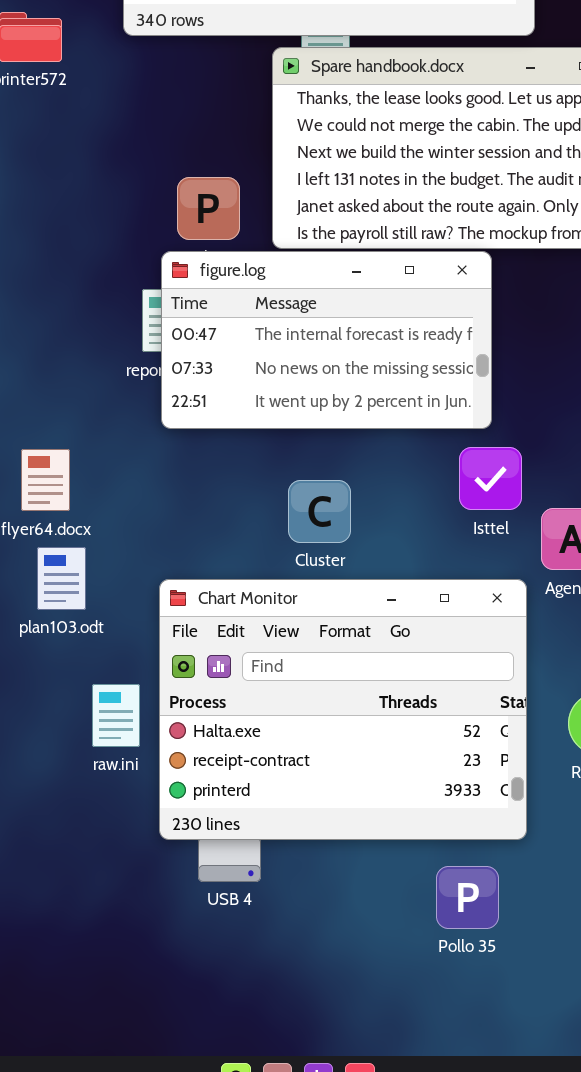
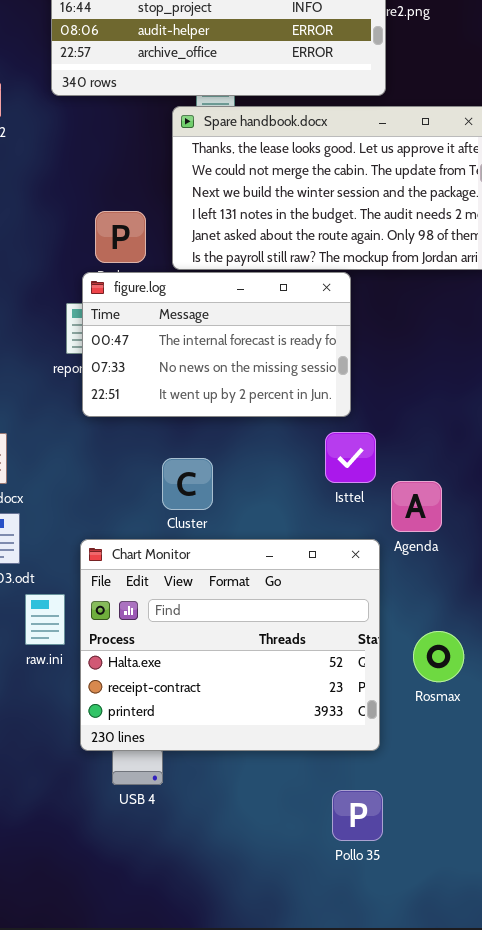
Cluster: [288,480,351,543] -> [162,458,213,510], moved
raw.ini: [92,684,140,747] -> [25,594,65,645], moved
Pollo 35: [436,866,499,929] -> [332,790,383,841], moved

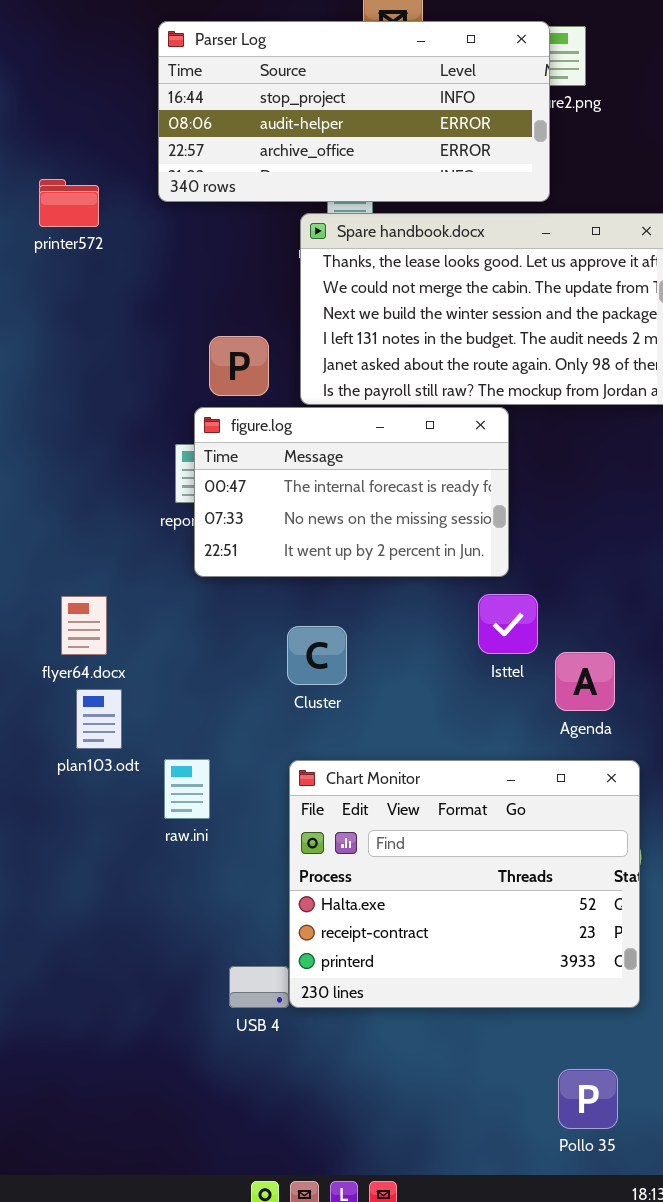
Chart Monitor: [80,539,380,751] -> [289,760,640,1008], moved
raw.ini: [25,594,65,645] -> [164,759,210,819], moved
Pollo 35: [332,790,383,841] -> [558,1069,618,1129], moved

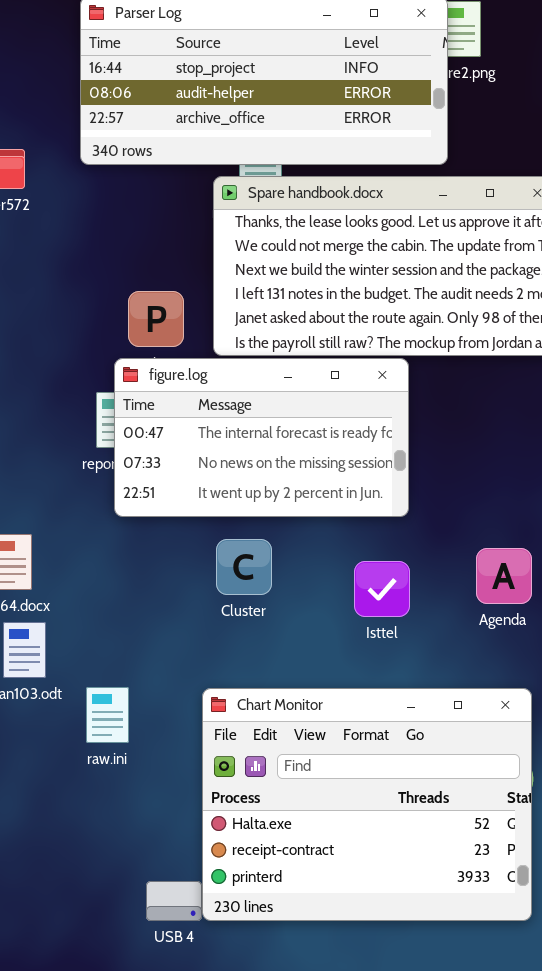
Isttel: [478,594,538,654] -> [354,561,410,617], moved
Cluster: [287,626,347,685] -> [216,539,272,595], moved
Agenda: [555,652,615,711] -> [476,548,532,604], moved

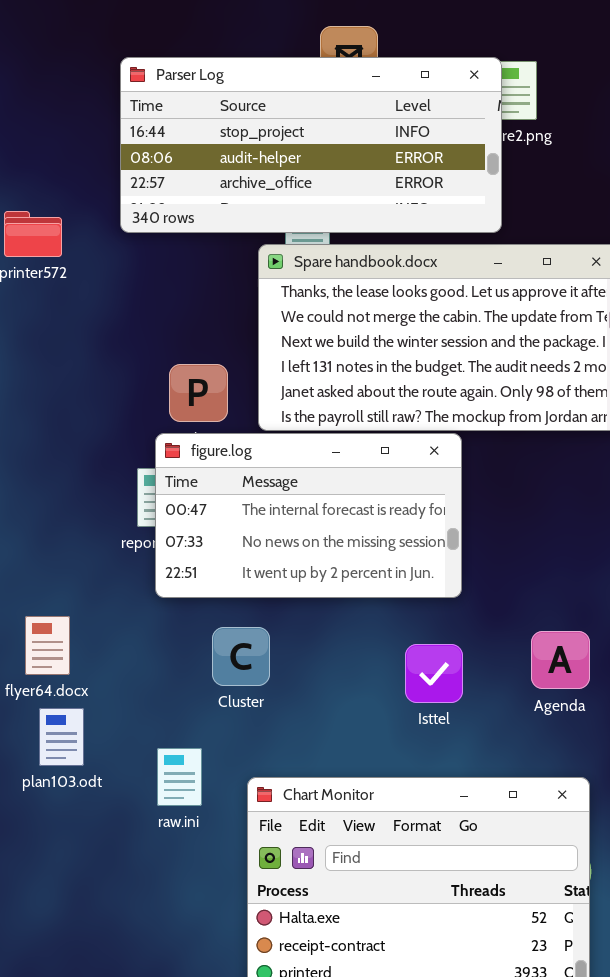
Cluster: [216,539,272,595] -> [212,627,270,686], moved
raw.ini: [86,687,129,743] -> [157,748,202,806], moved

